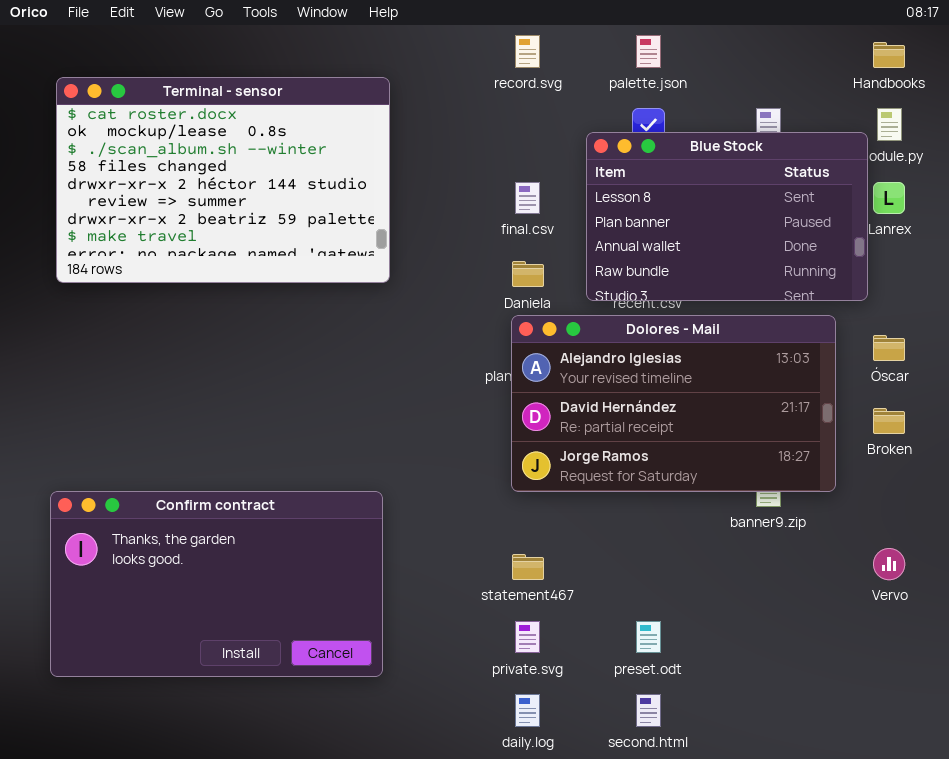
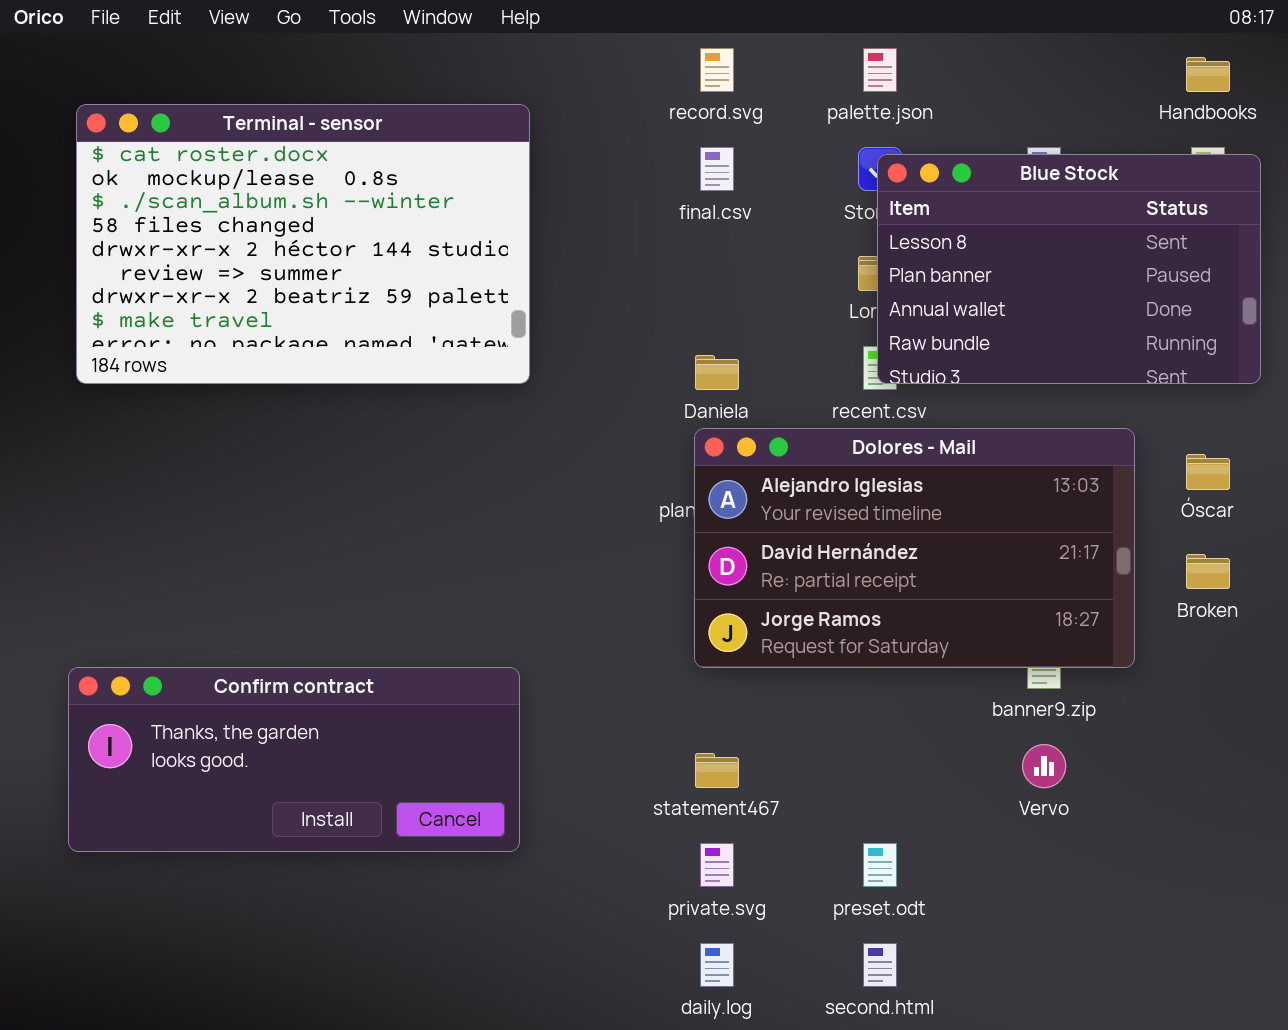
Blue Stock: [586,132,868,301] -> [877,154,1261,384], moved
final.csv: [515,182,540,214] -> [700,147,734,191], moved
Confirm contract: [50,491,383,677] -> [68,667,520,852], resized
Vervo: [873,548,905,580] -> [1022,744,1066,788], moved

